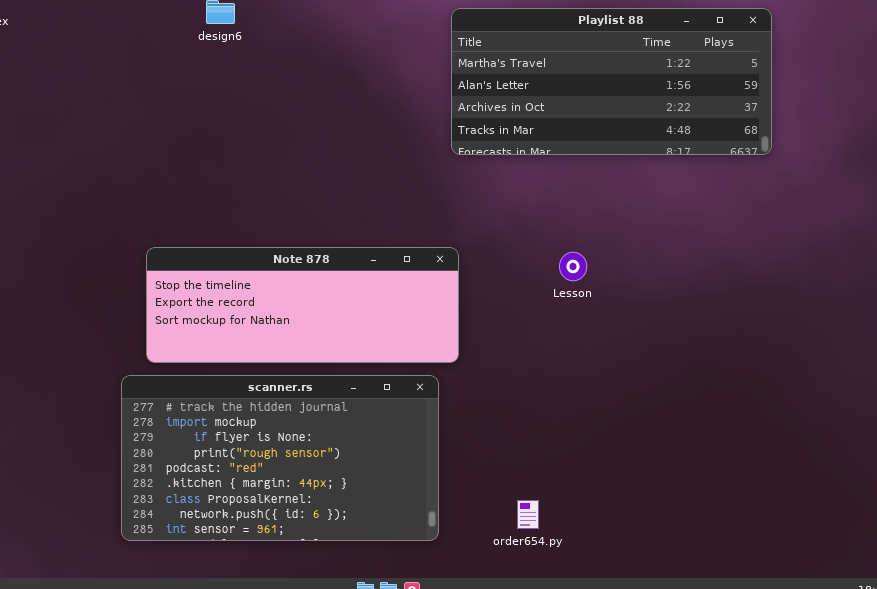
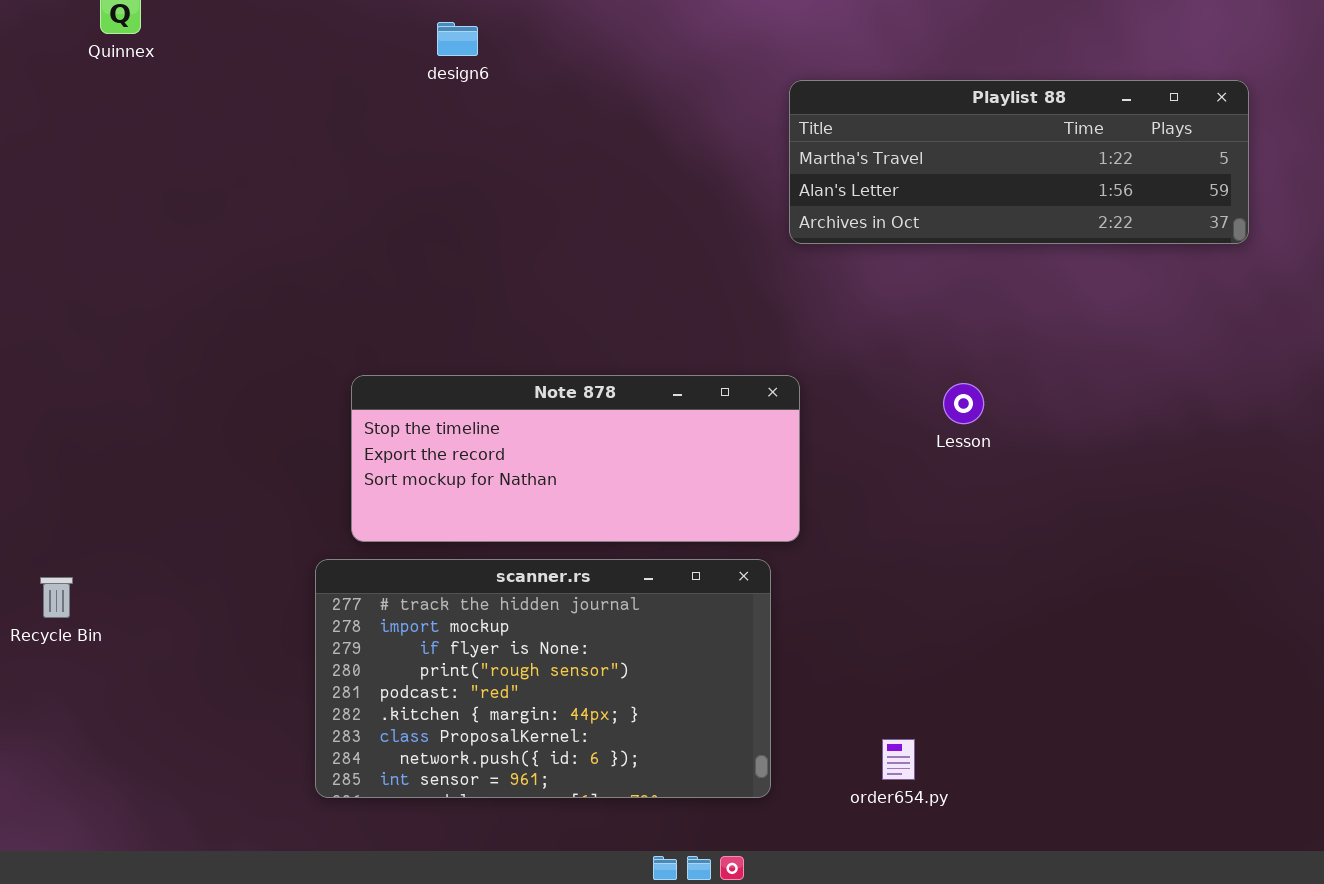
Playlist 88: [451,8,772,155] -> [789,80,1249,244], resized

